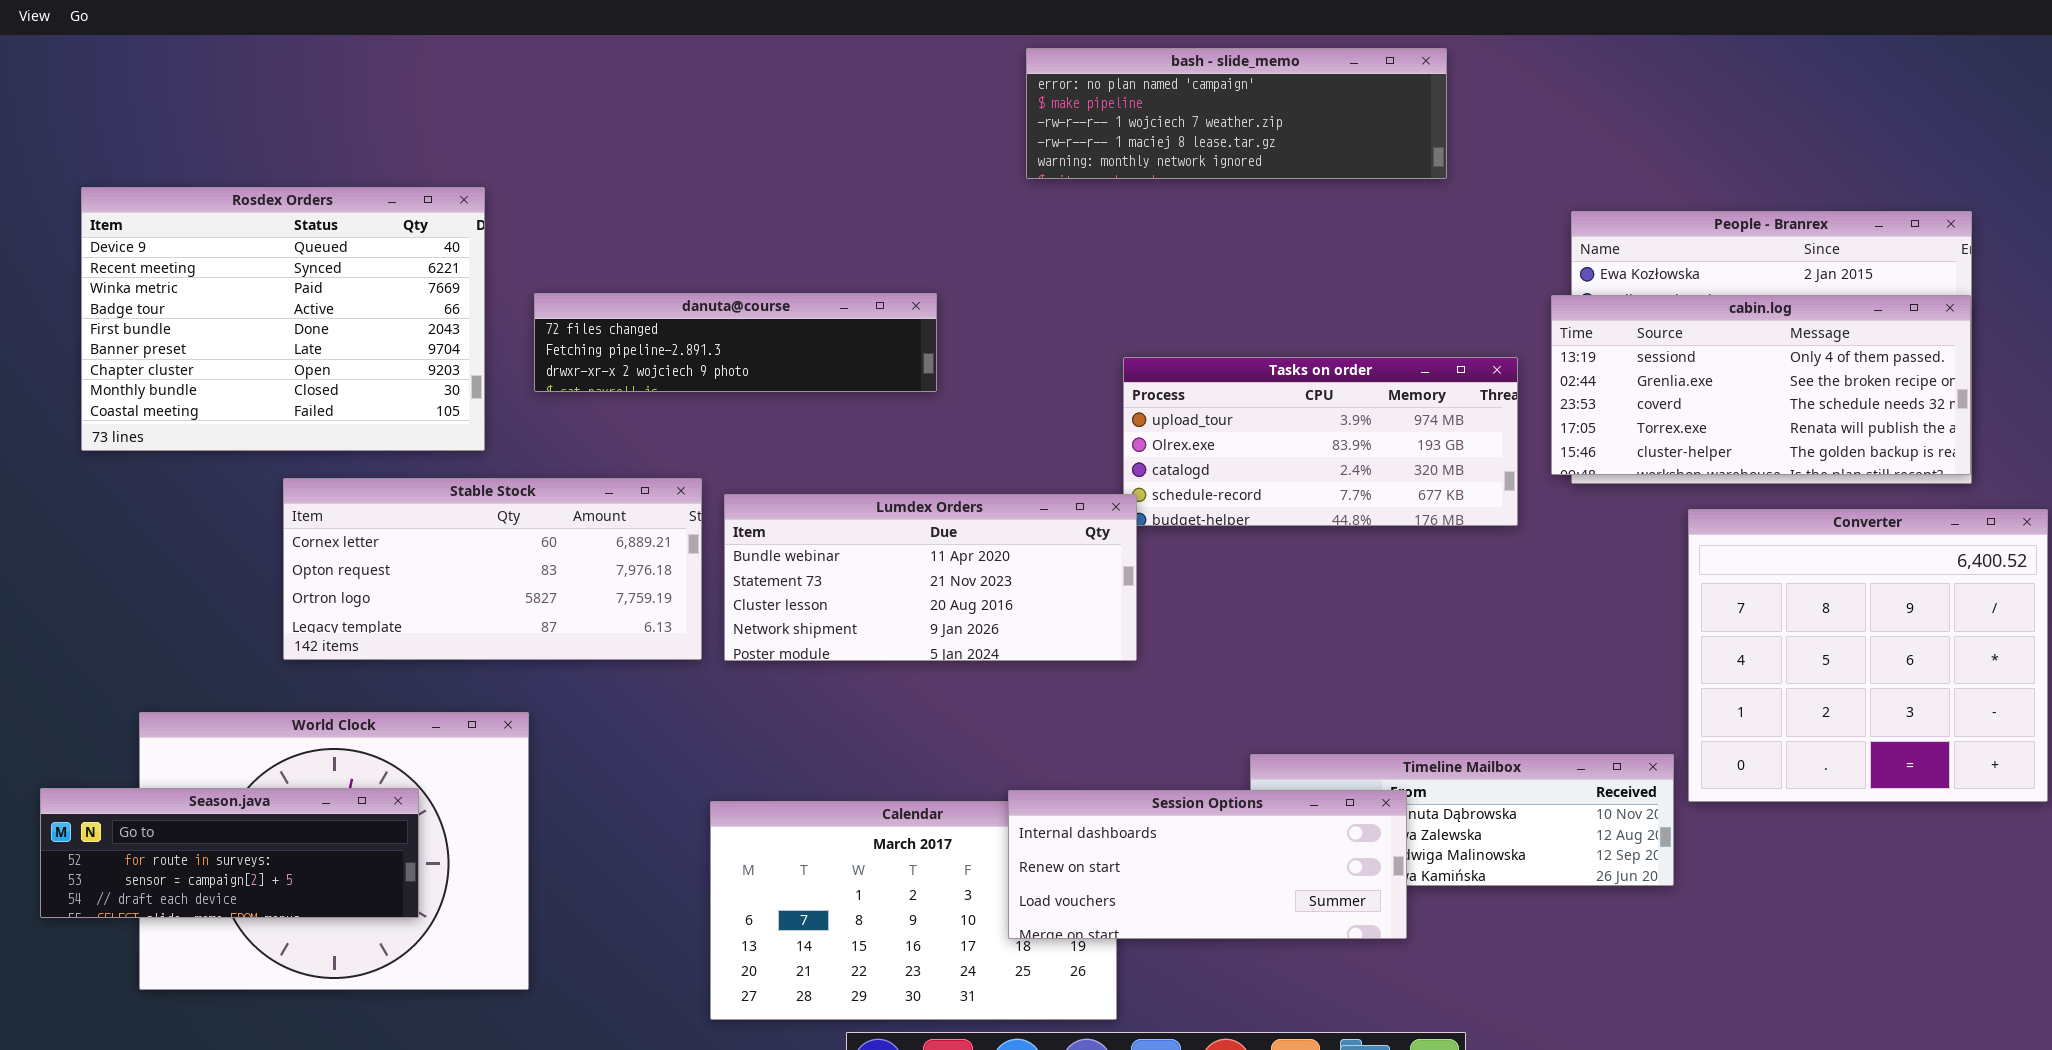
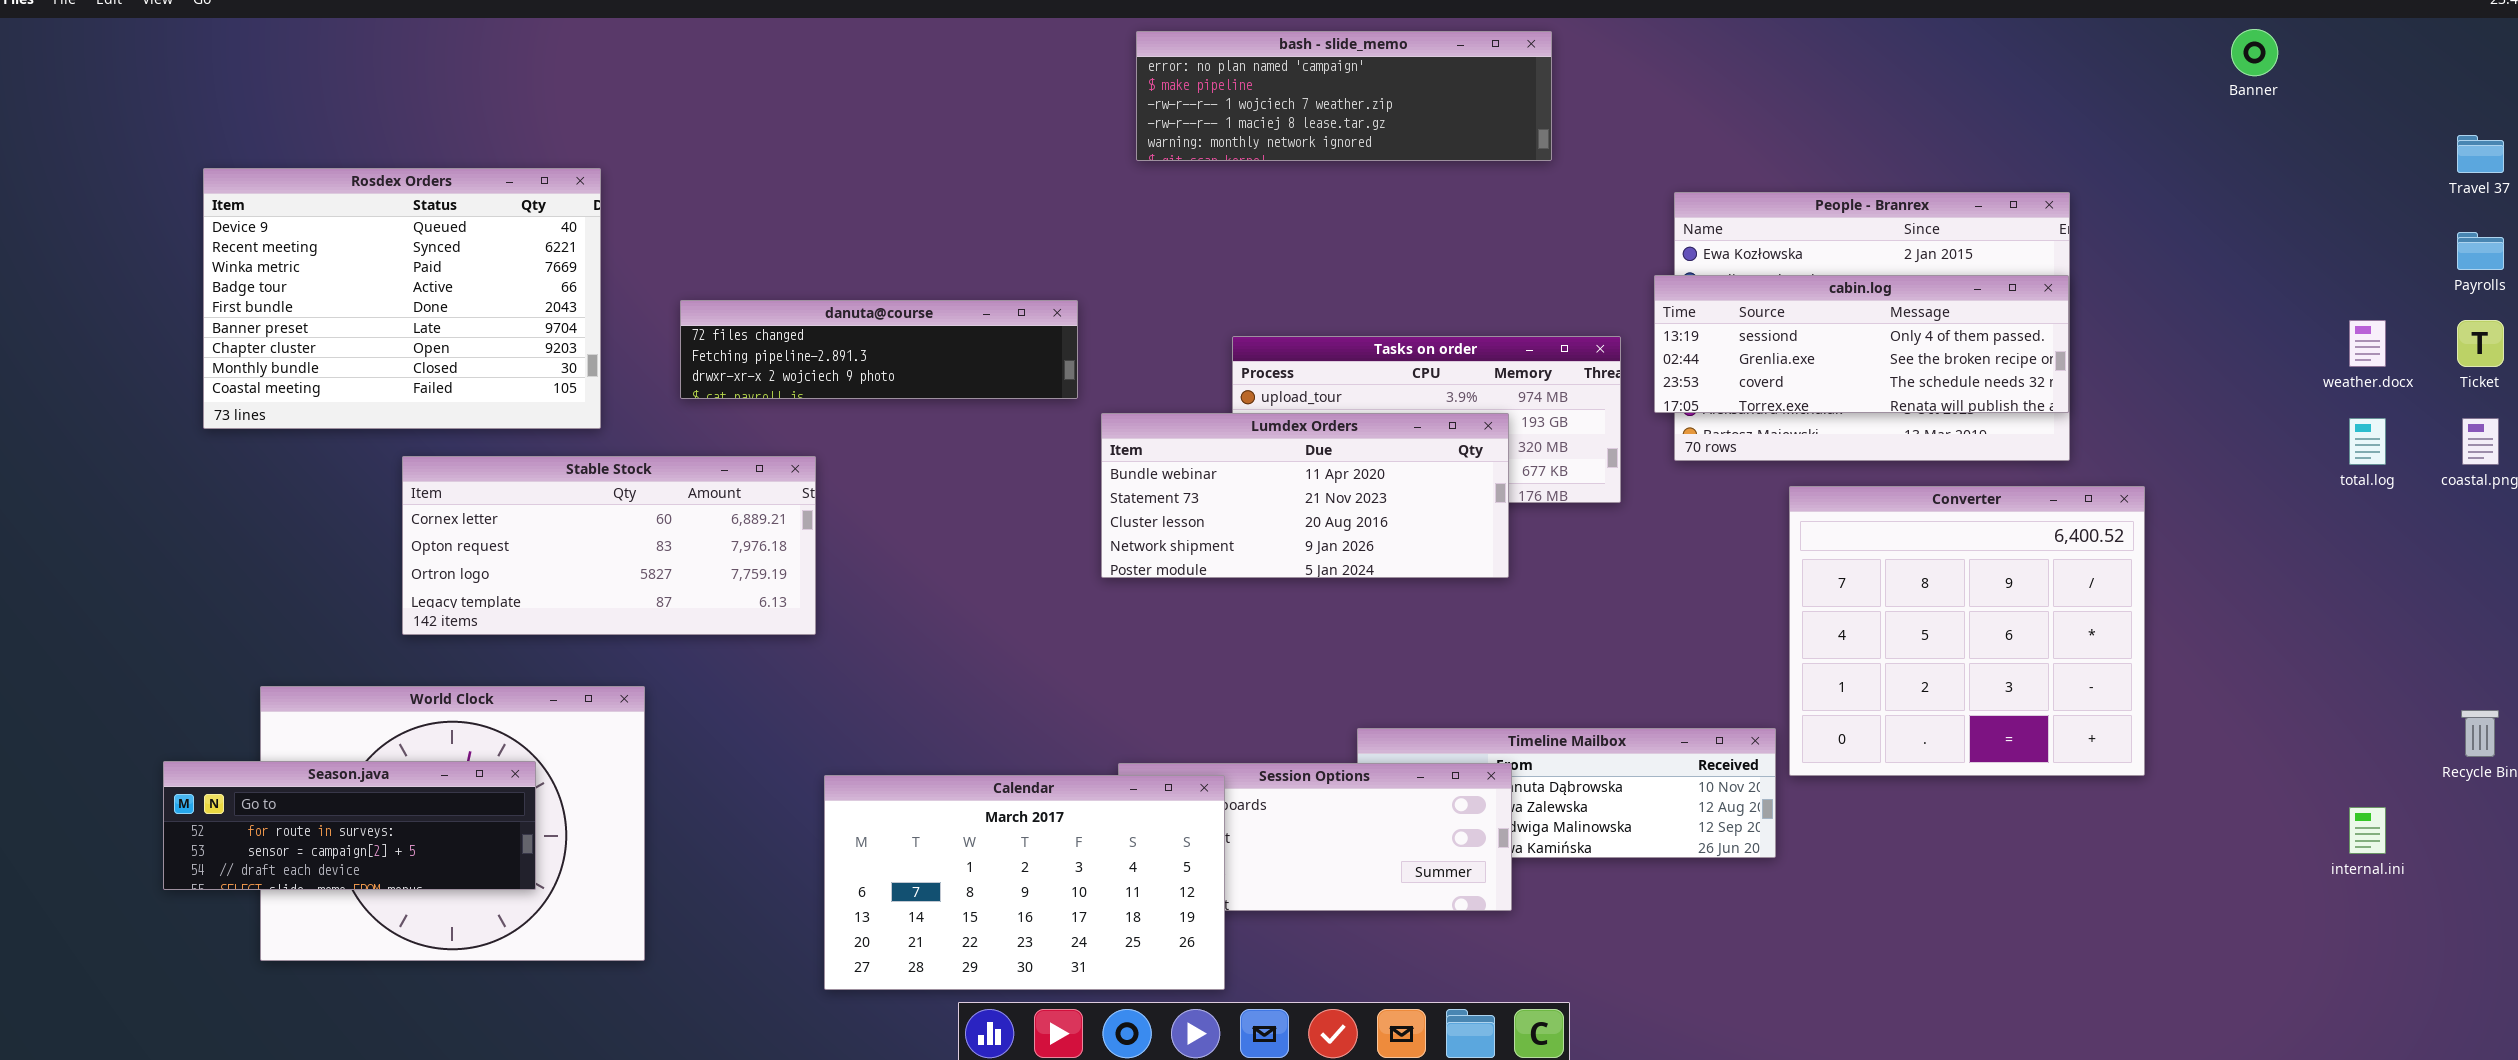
danuta@course: [534,293,937,392] -> [680,300,1078,399], moved
cabin.log: [1551,295,1971,475] -> [1654,275,2069,413], resized
Lumdex Orders: [724,494,1137,661] -> [1101,413,1509,578], moved
Calendar: [710,801,1117,1020] -> [824,775,1225,990], raised

